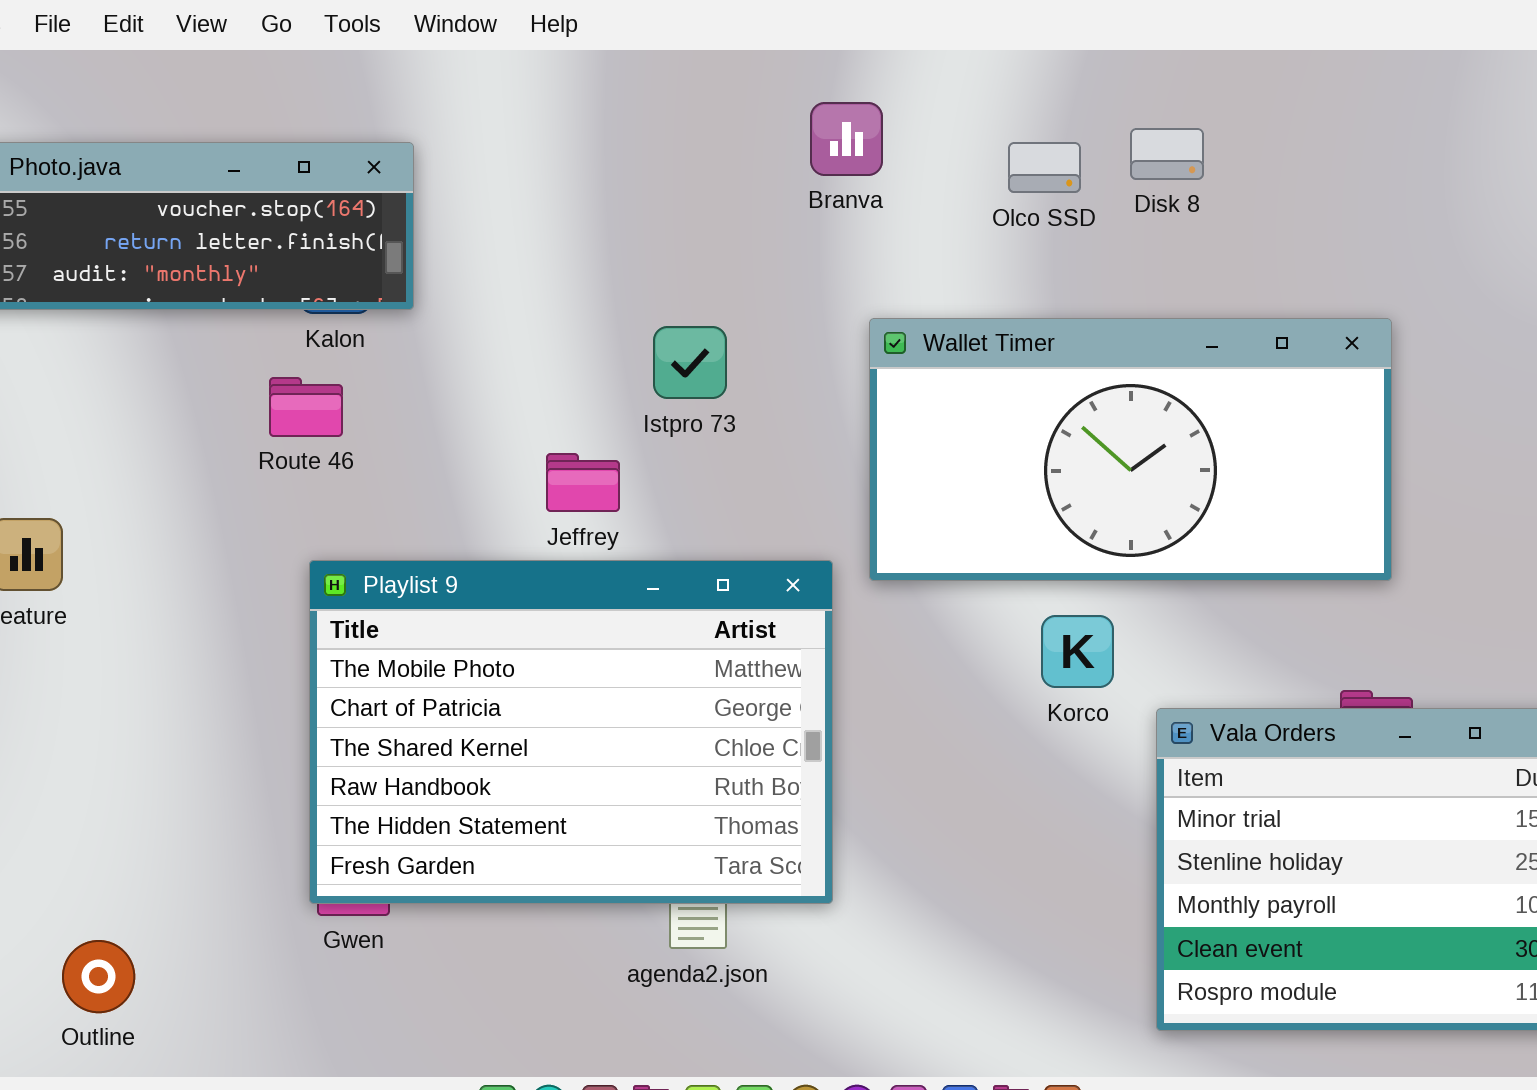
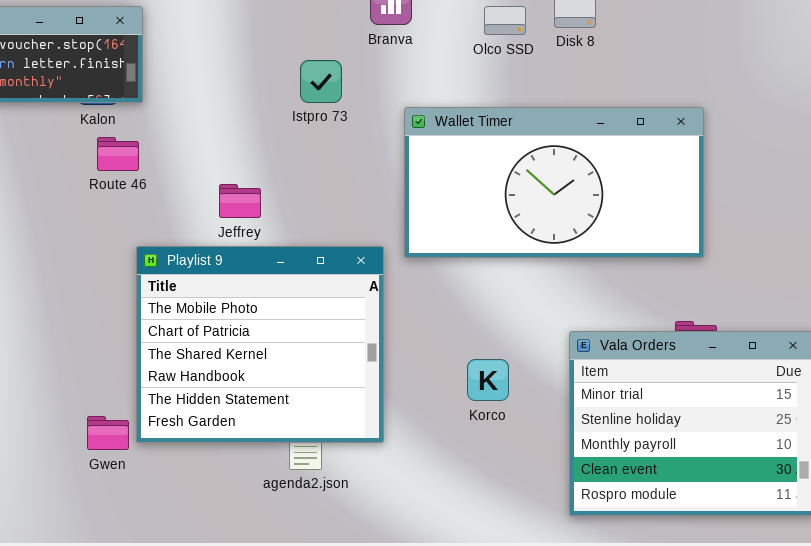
Istpro 73: [653,326,727,399] -> [300,60,342,103], moved
Route 46: [269,377,343,437] -> [97,137,139,171], moved
Playlist 9: [309,560,833,904] -> [136,246,384,443], resized
Korco: [1041,615,1114,688] -> [467,359,509,401], moved

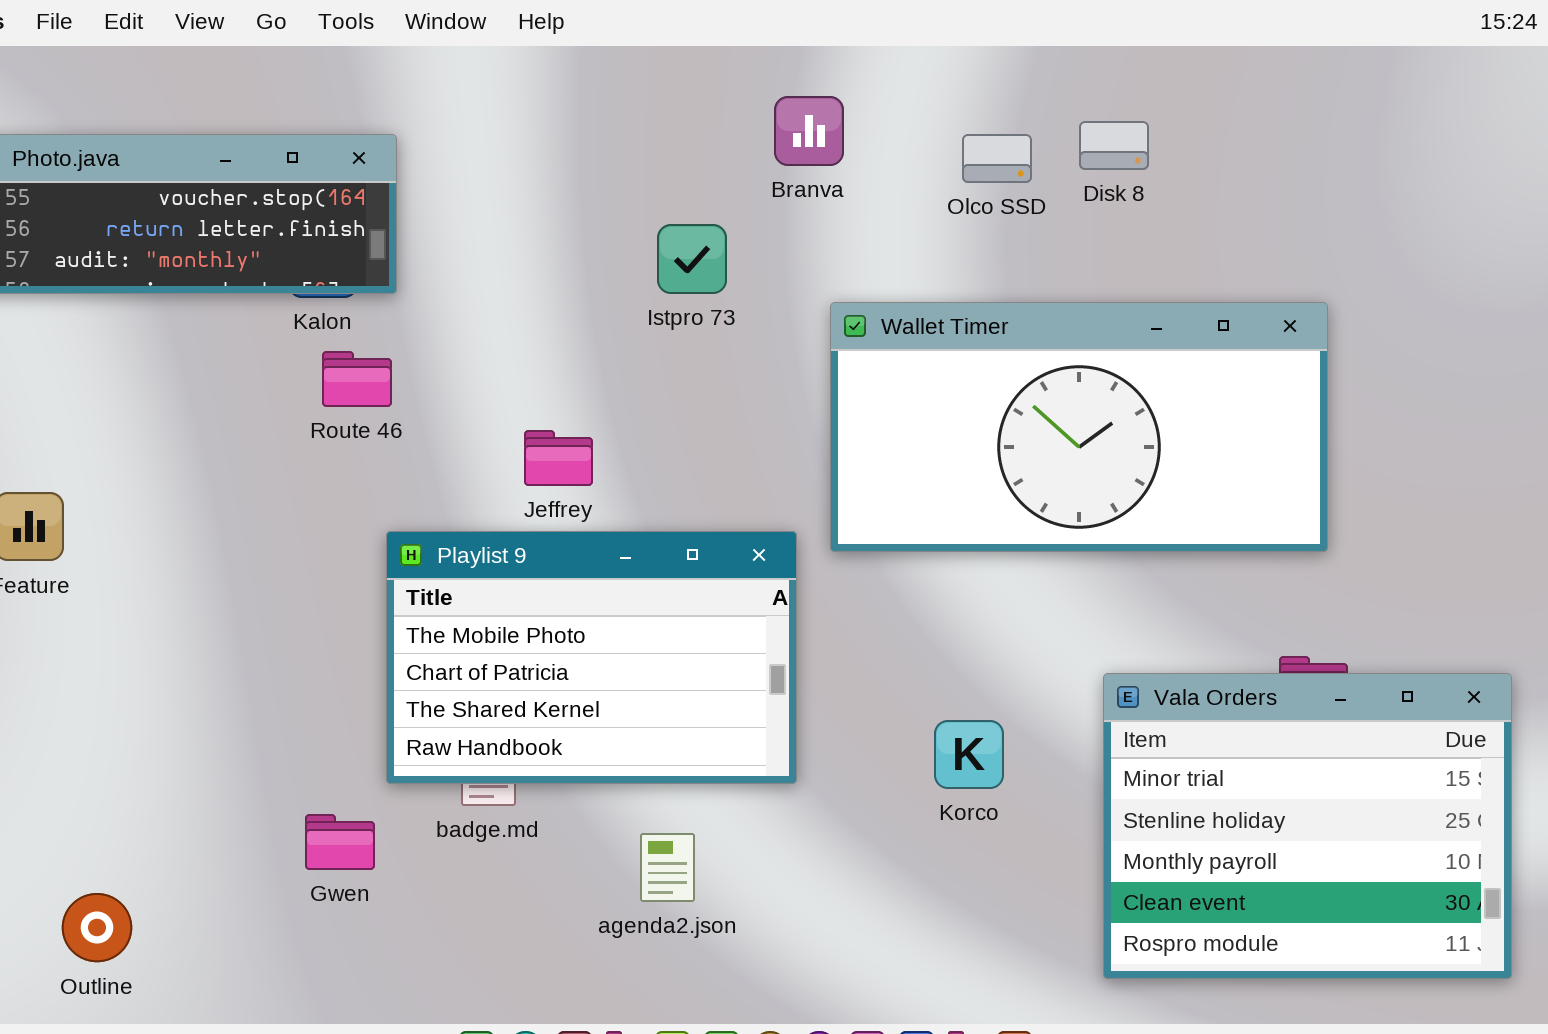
Playlist 9: [136,246,384,443] -> [386,531,797,784], resized

